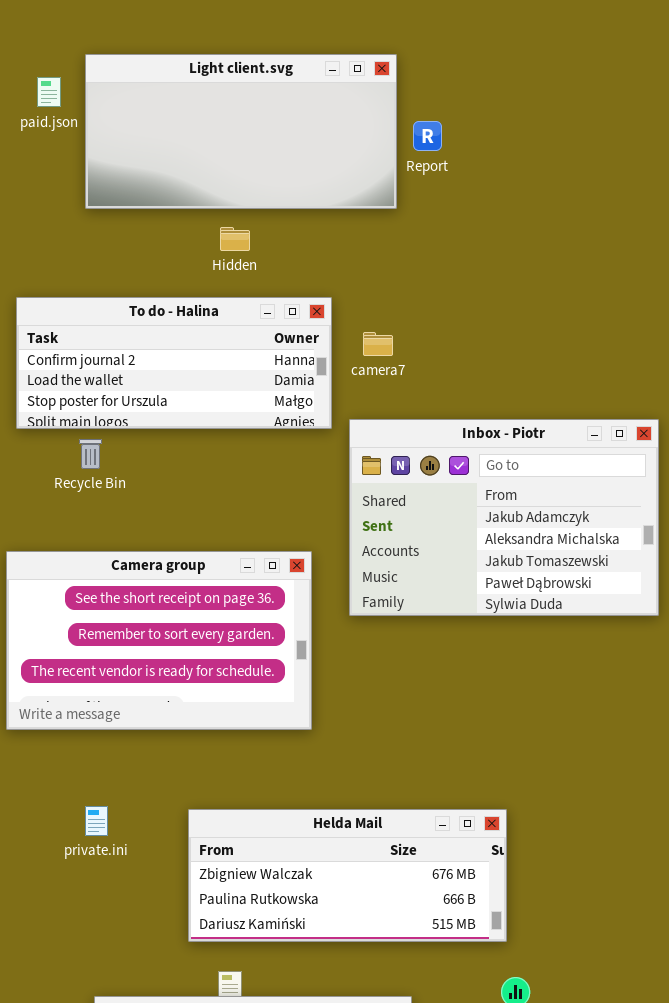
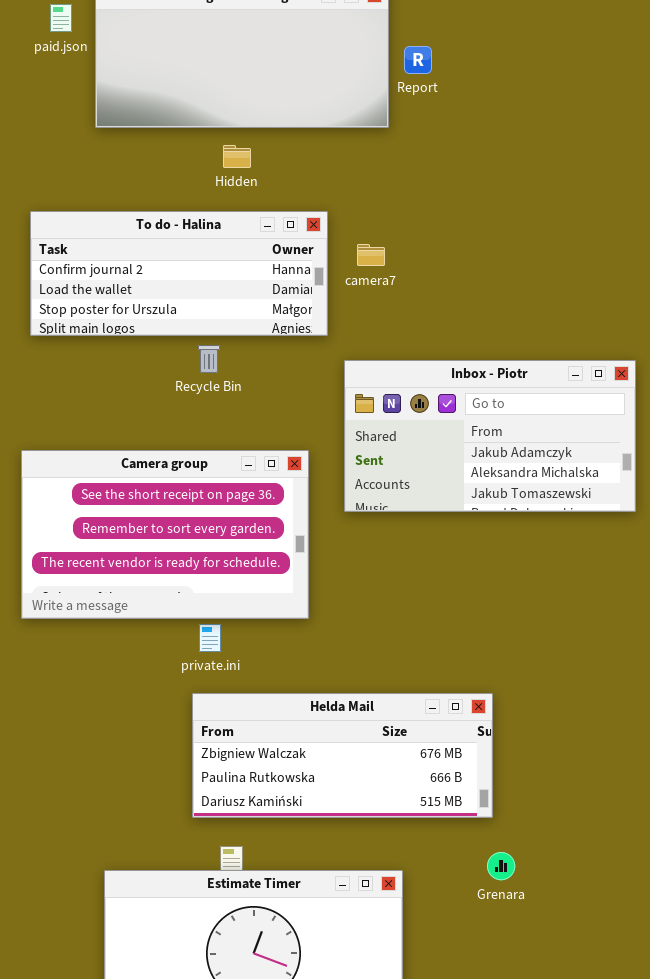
Inbox - Piotr: [349,419,659,616] -> [344,360,636,512], resized
Recycle Bin: [79,439,102,469] -> [198,345,220,373], moved
private.ini: [85,806,108,836] -> [199,624,221,652], moved

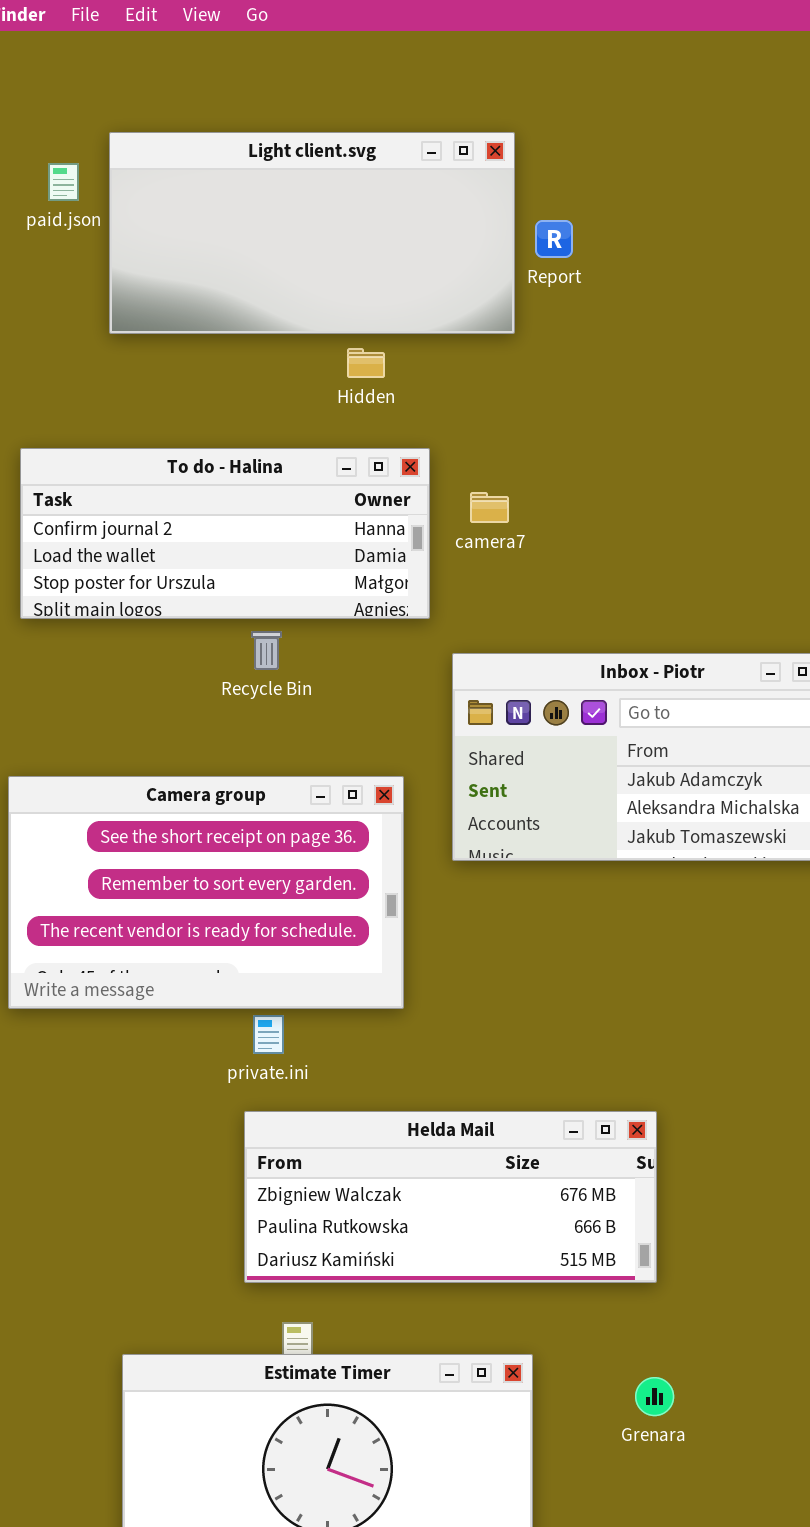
Hidden: [223,145,251,168] -> [347,348,385,378], moved
Grenara: [487,852,515,880] -> [635,1377,674,1416], moved

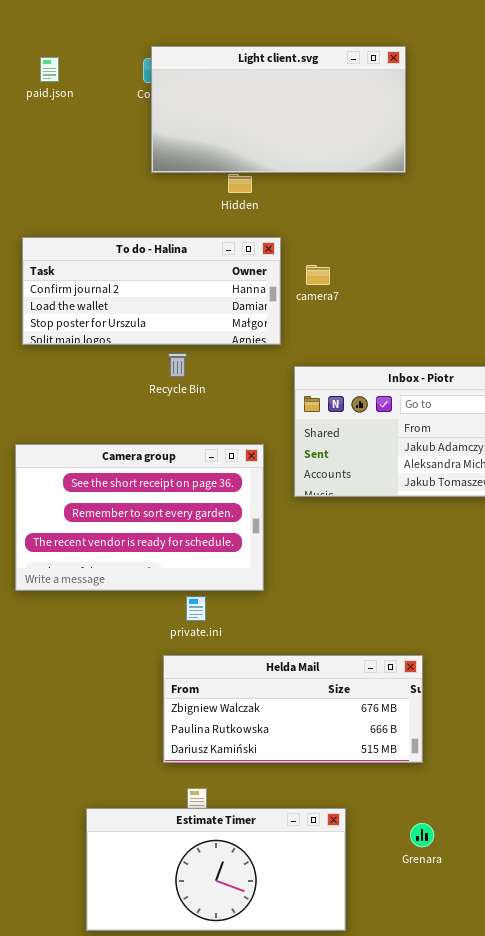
Light client.svg: [109,132,515,334] -> [151,46,406,173], moved
private.ini: [253,1015,284,1054] -> [186,596,206,621], moved

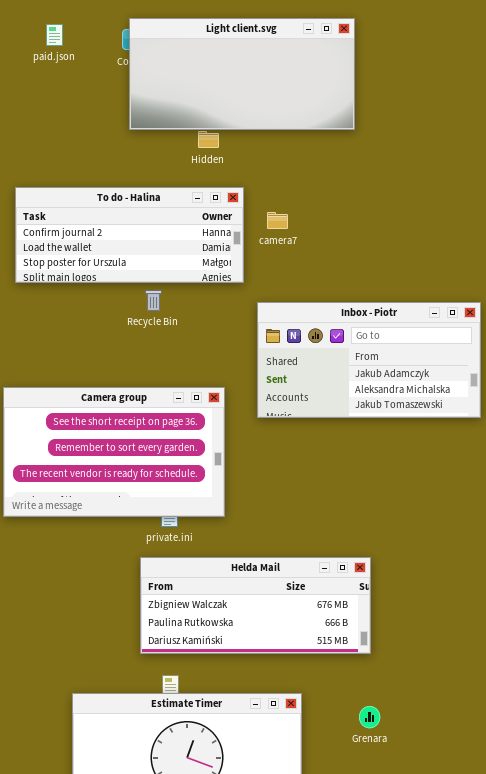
paid.json: [40,57,59,82] -> [46,24,63,46], moved
Camera group: [15,444,264,591] -> [3,387,225,517], moved

